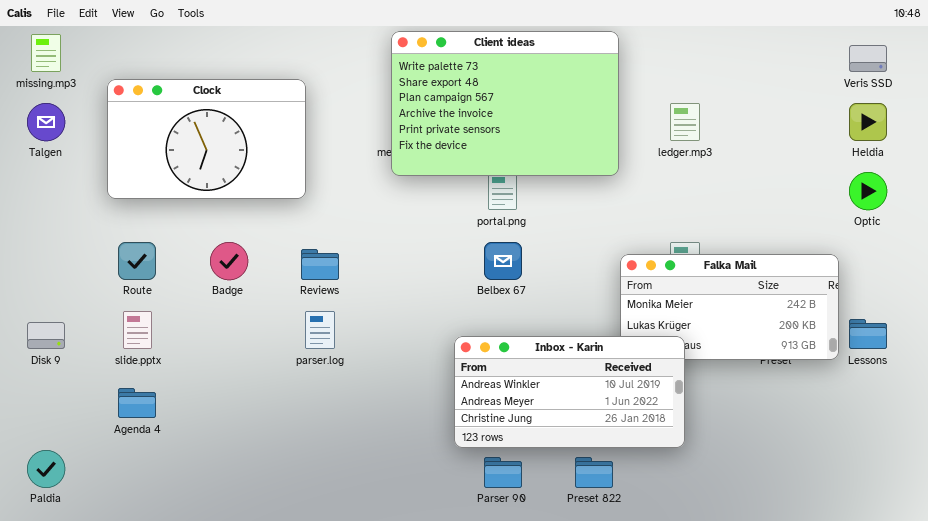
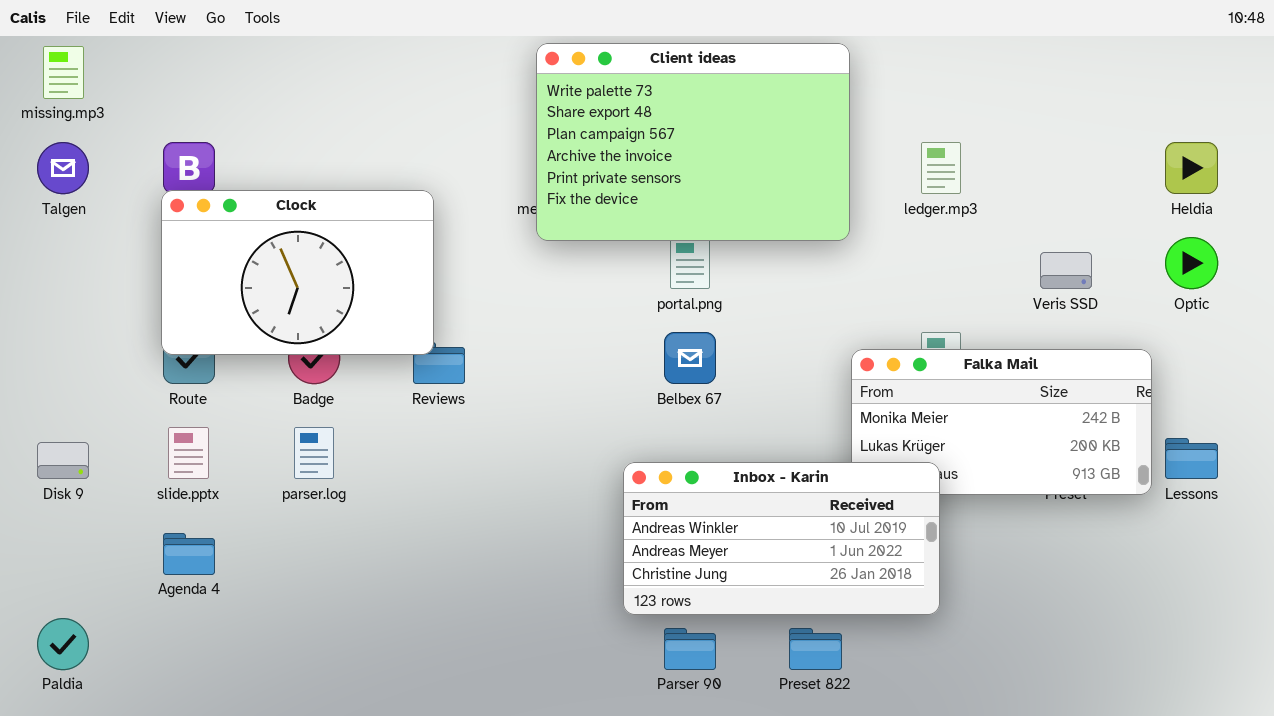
Veris SSD: [849,45,887,72] -> [1040,252,1092,289], moved
Clock: [107,79,306,199] -> [161,190,434,355], moved
parser.log: [305,311,335,349] -> [294,427,334,479], moved

